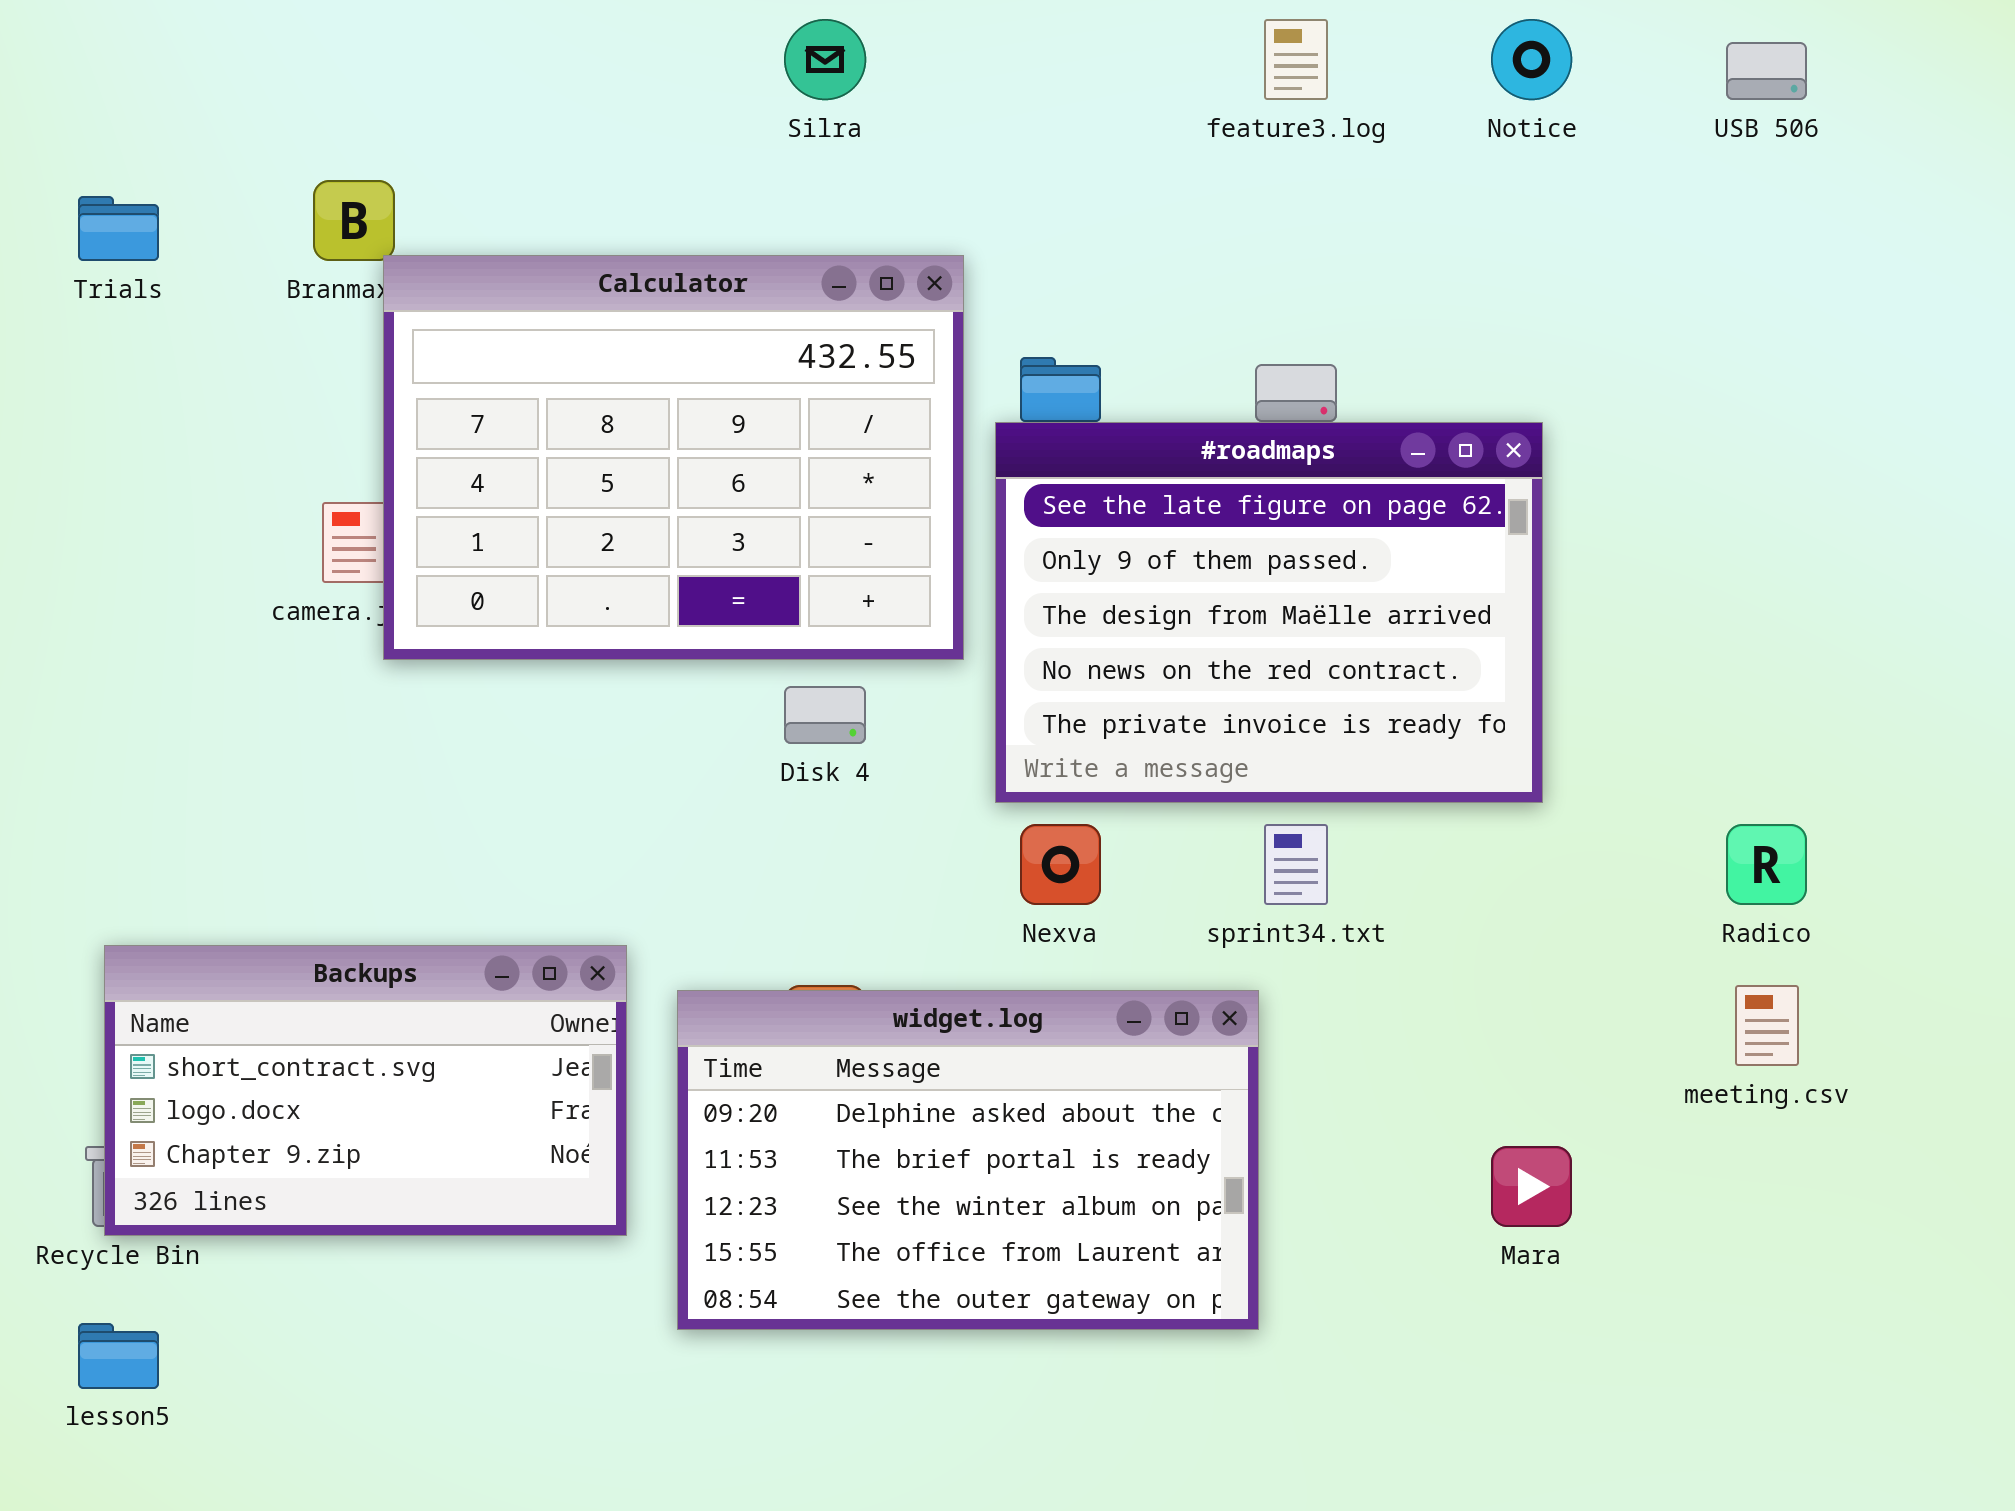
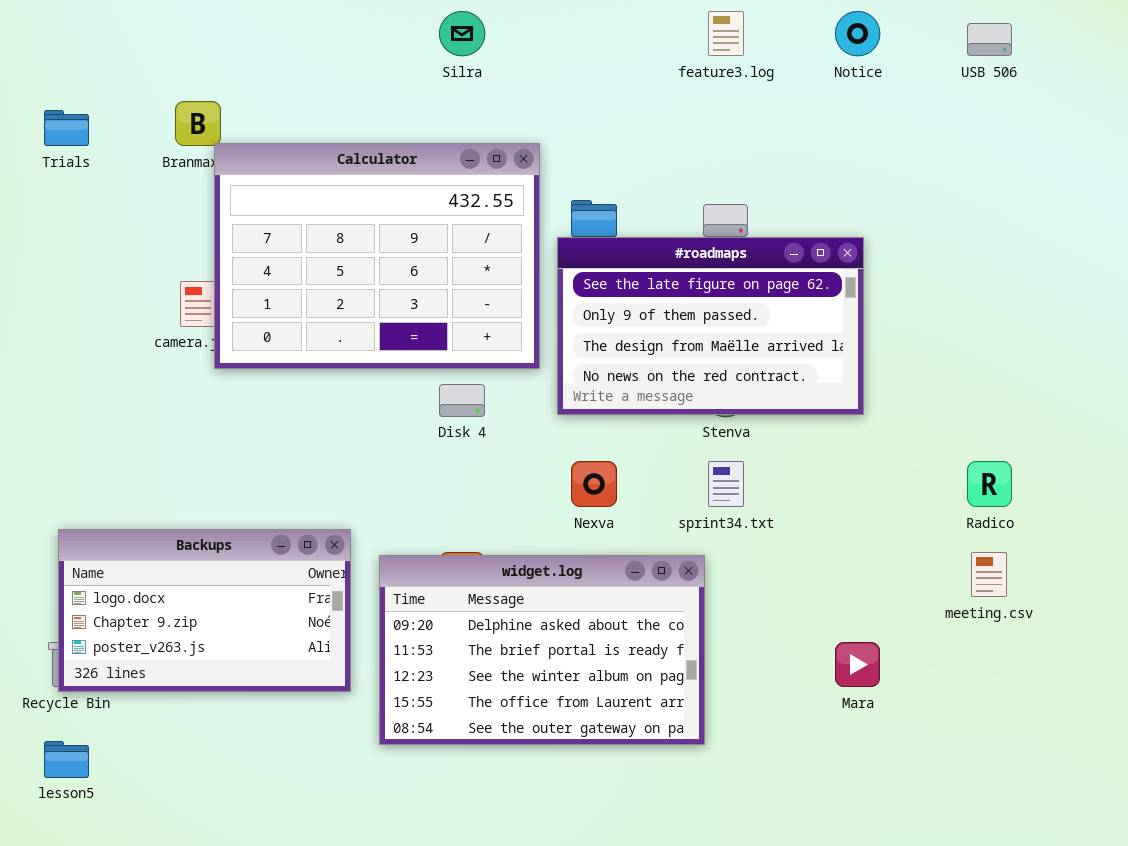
#roadmaps: [995,422,1543,803] -> [557,237,864,415], resized
Backups: [104,945,627,1236] -> [58,529,351,692], scrolled down 1 row

